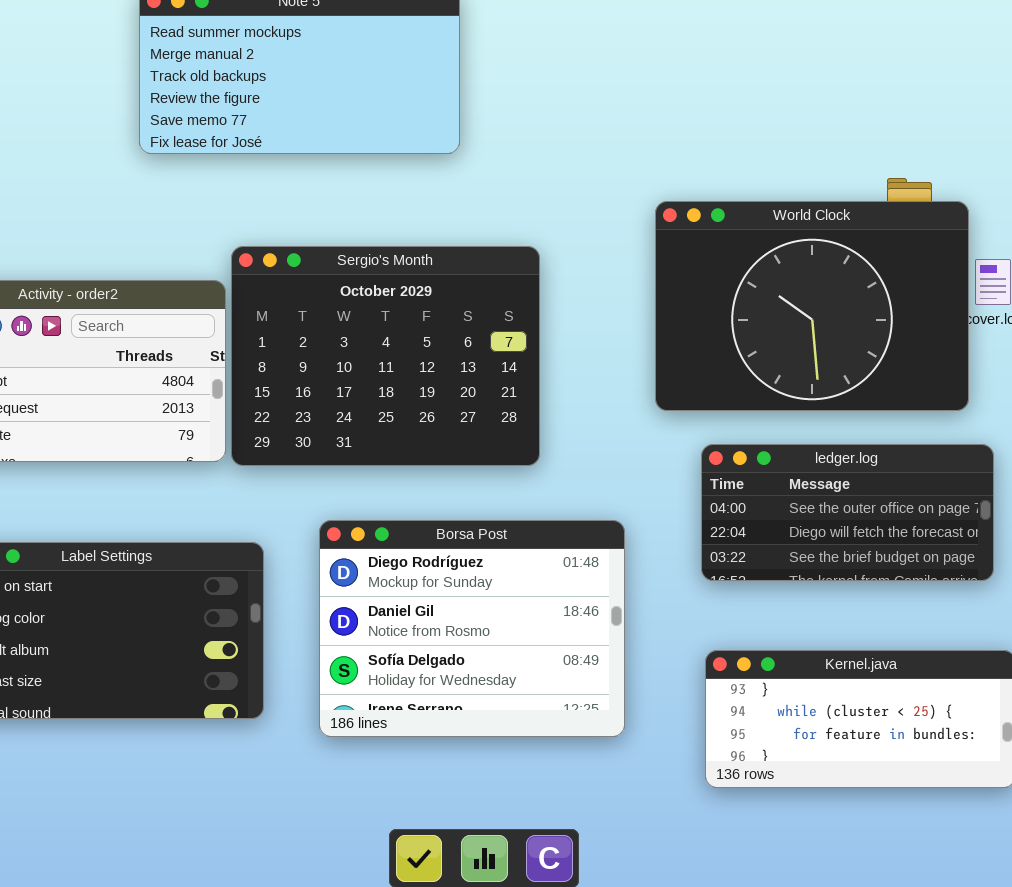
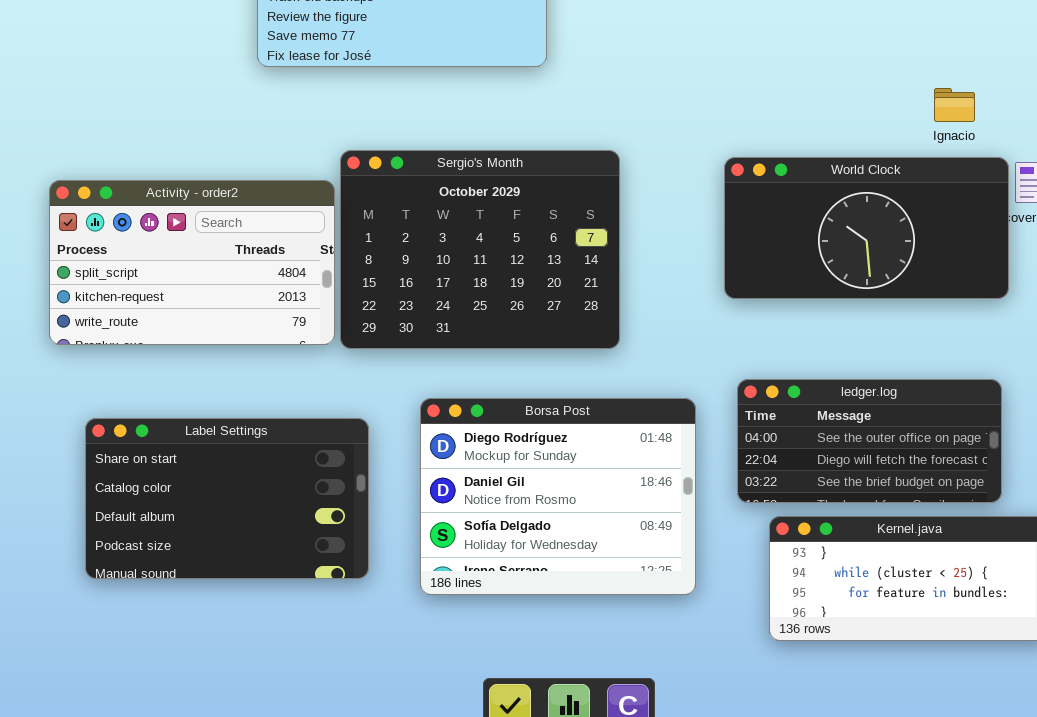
World Clock: [655,201,969,411] -> [724,157,1009,299], resized
ledger.log: [701,444,994,581] -> [737,379,1002,503], moved

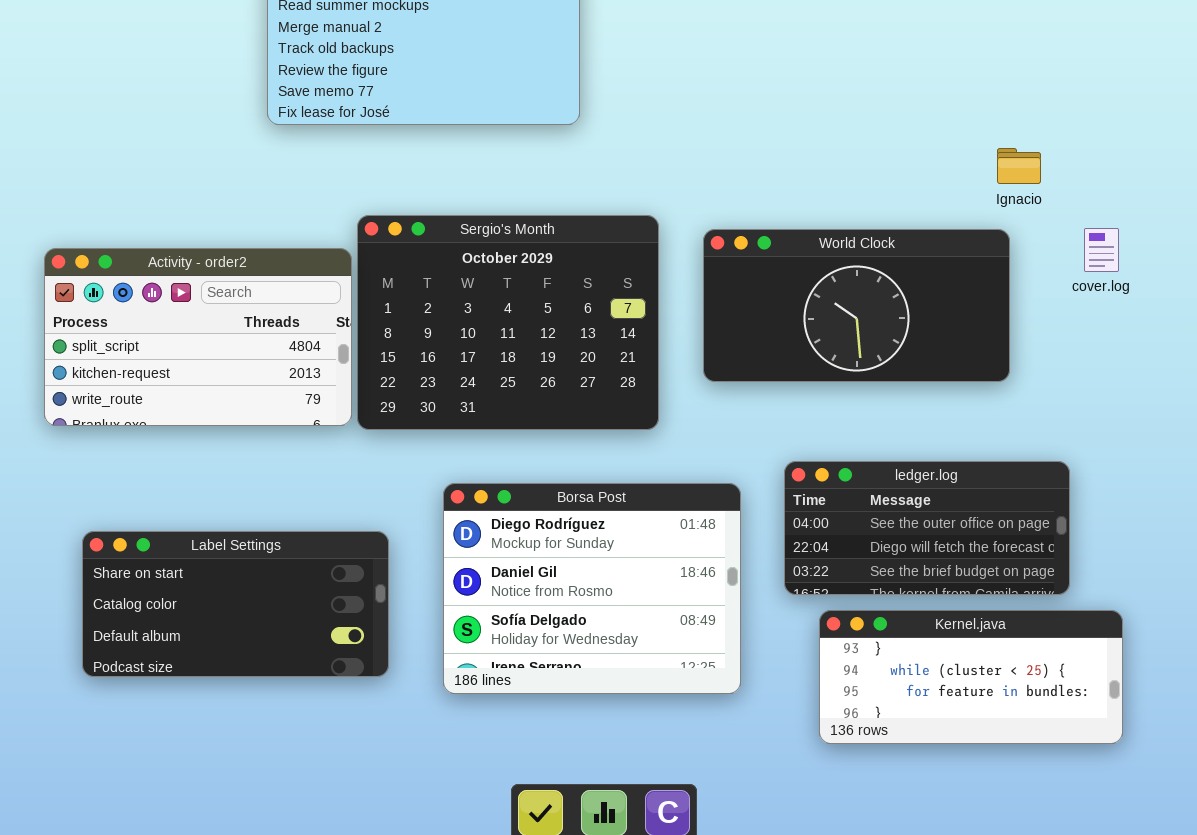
World Clock: [724,157,1009,299] -> [703,229,1010,382], moved
Label Settings: [85,418,369,579] -> [82,531,389,677], resized

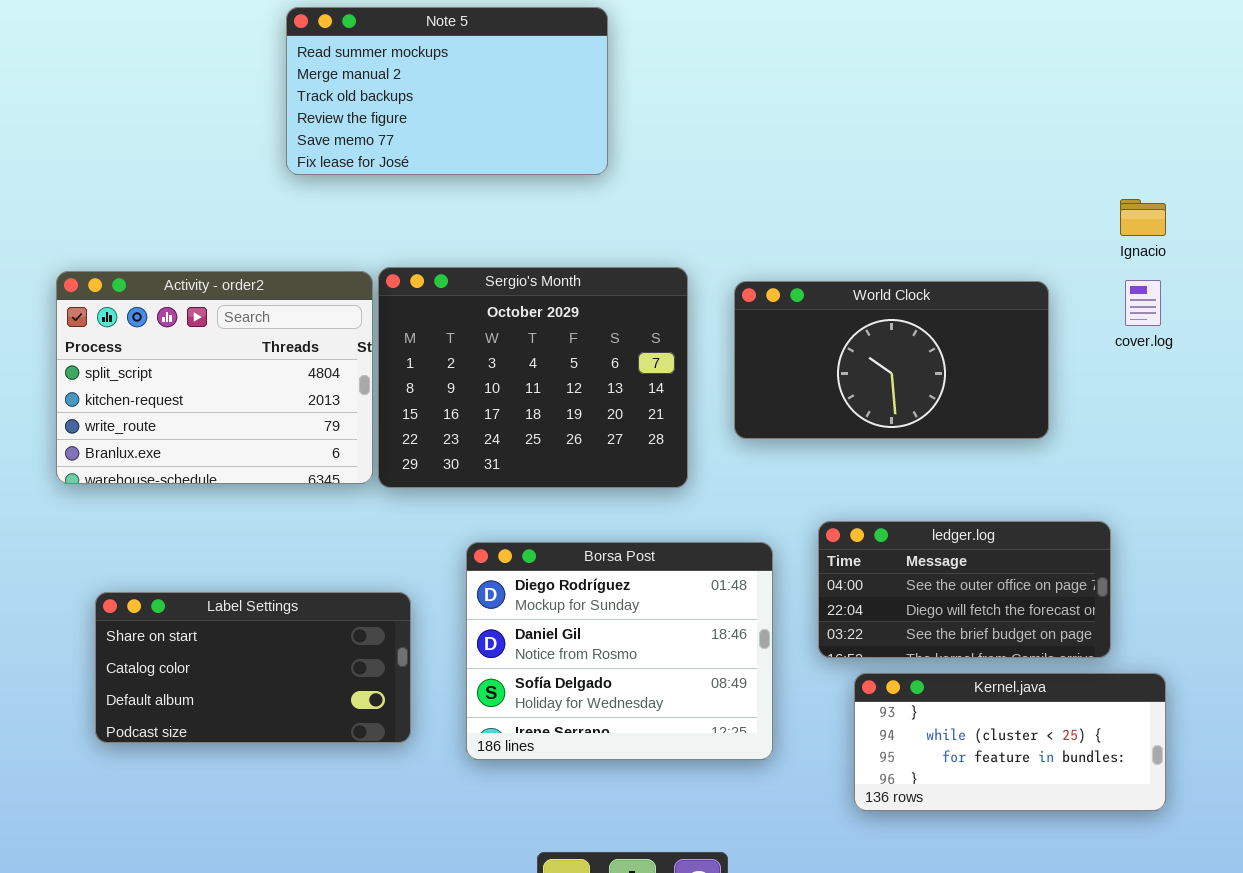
Ignacio: [997,148,1041,184] -> [1120,199,1166,236], moved
Activity - order2: [44,248,352,426] -> [56,271,373,484], resized

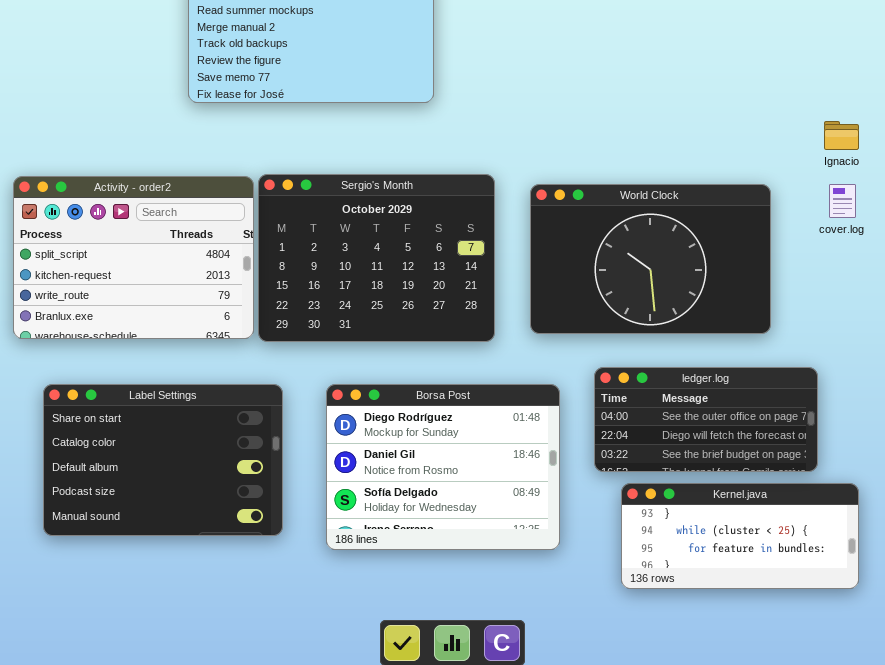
World Clock: [734,281,1049,439] -> [530,184,771,334], resized
Label Settings: [95,592,411,743] -> [43,384,283,536], resized

